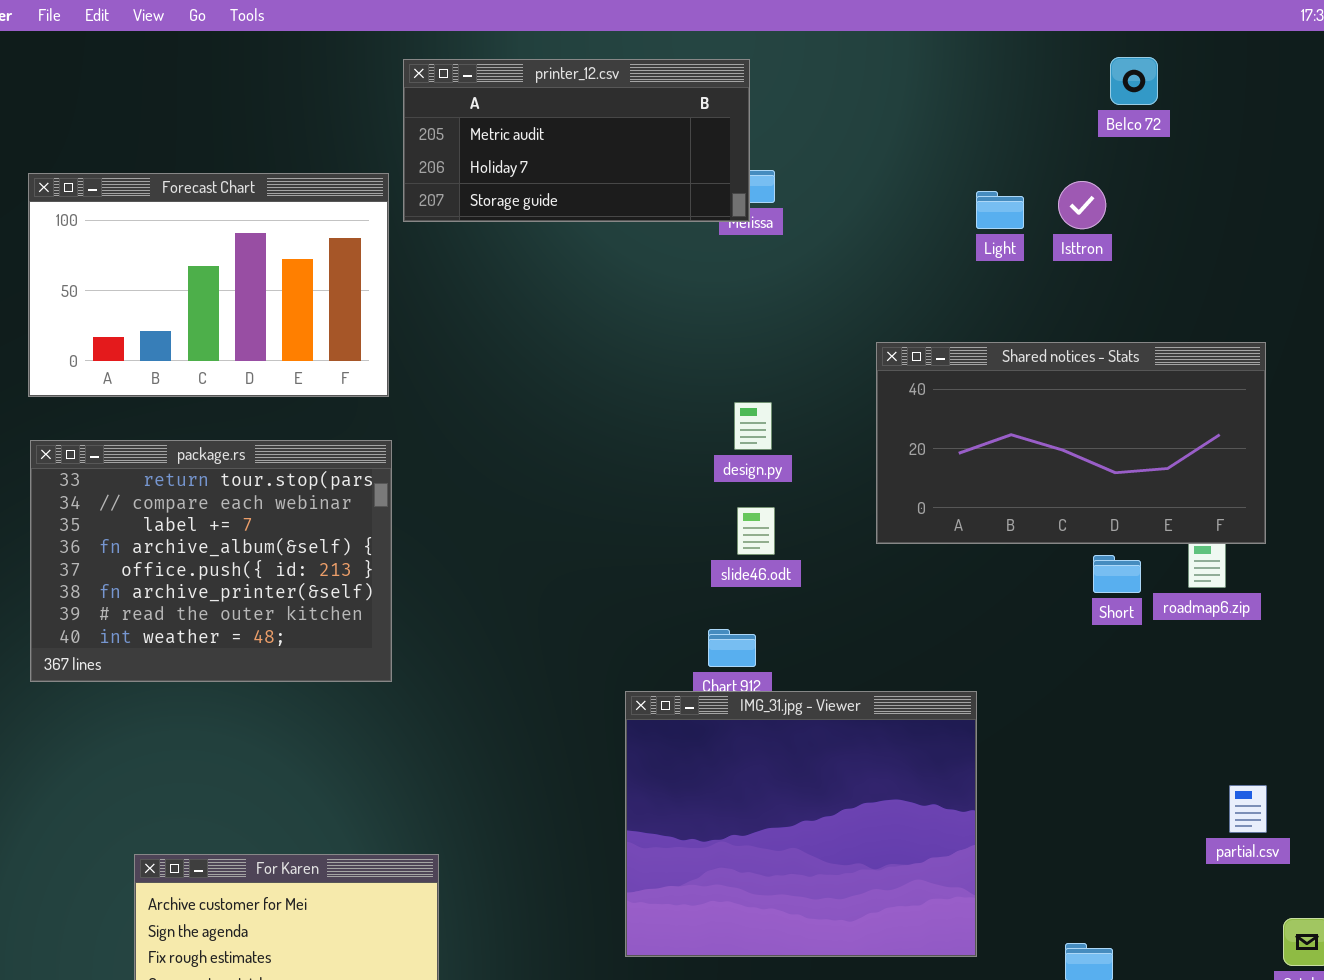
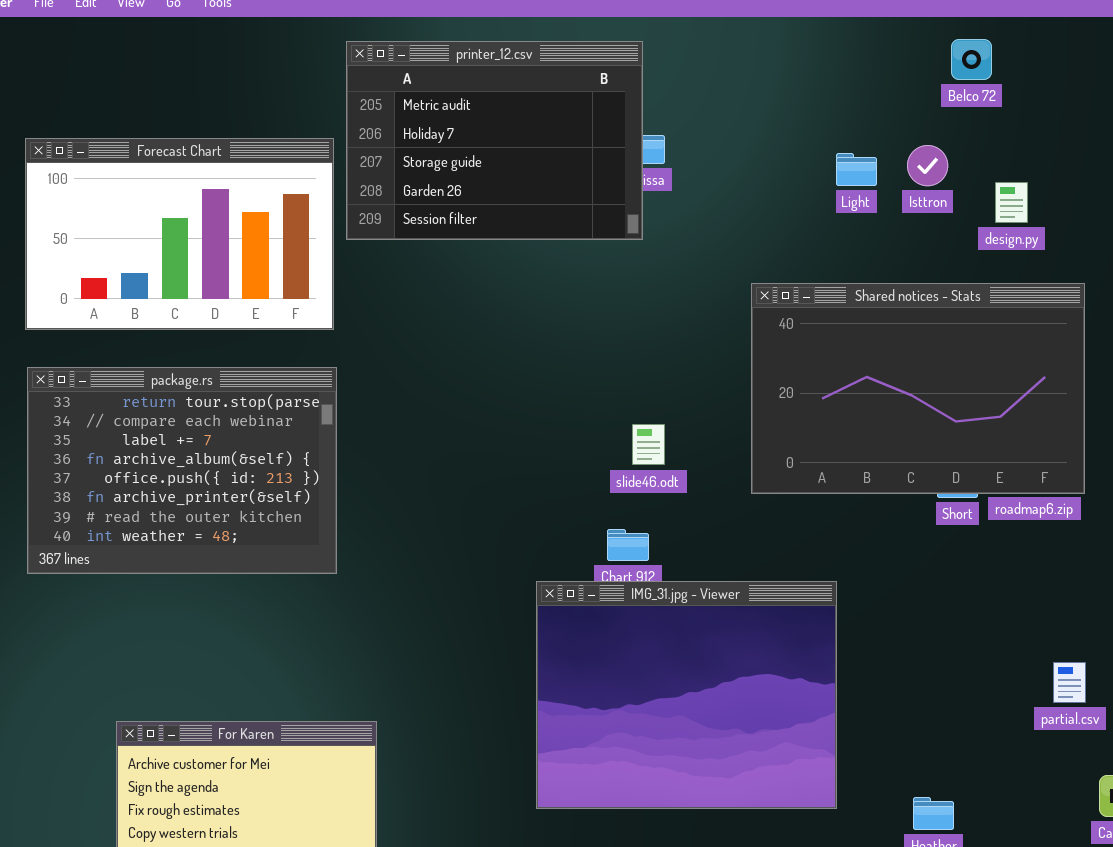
printer_12.csv: [403,59,750,222] -> [346,41,643,240], resized
Shared notices - Stats: [876,342,1266,544] -> [751,283,1085,494], resized
design.py: [734,402,772,450] -> [995,182,1028,223], moved

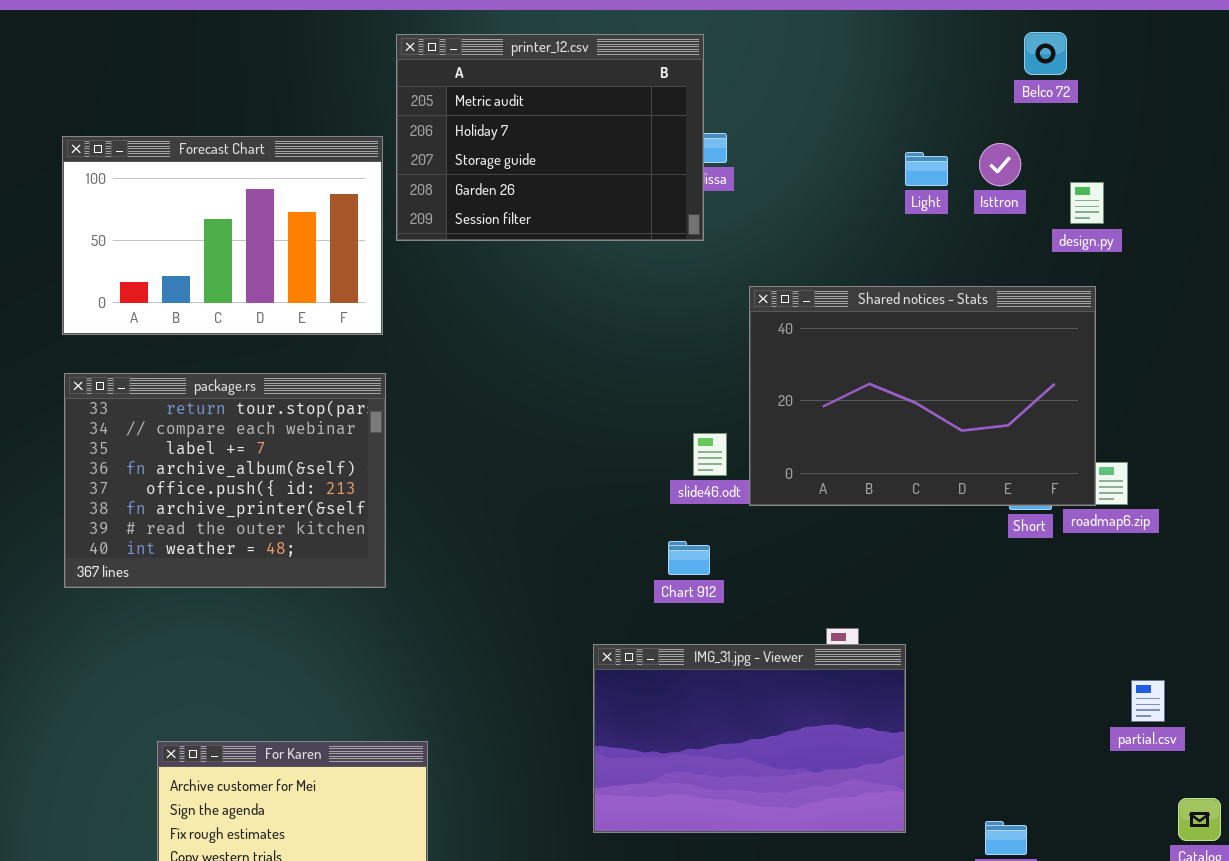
Shared notices - Stats: [751,283,1085,494] -> [749,286,1096,506], moved
IMG_31.jpg - Viewer: [536,581,837,809] -> [593,644,906,833], resized

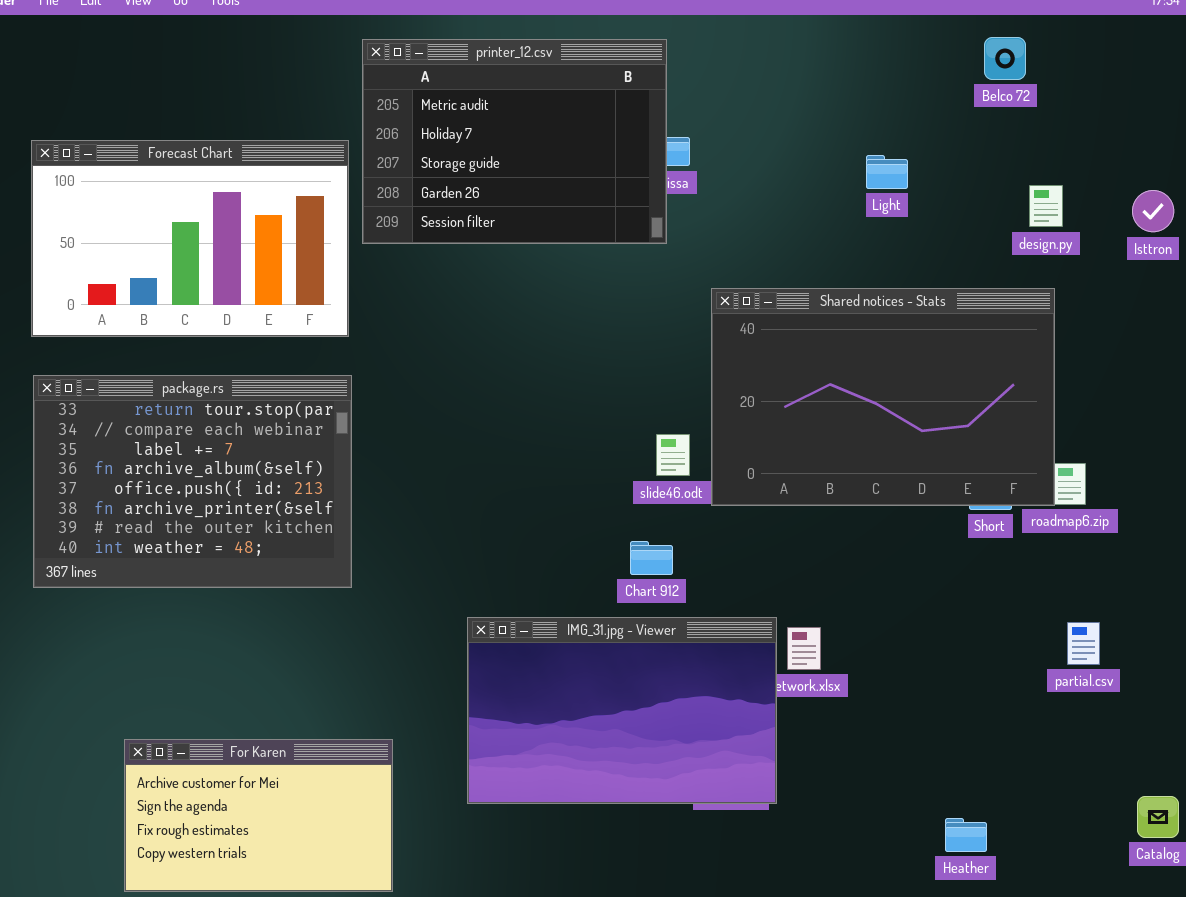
Isttron: [979,143,1021,186] -> [1132,190,1174,232], moved
IMG_31.jpg - Viewer: [593,644,906,833] -> [467,617,777,804], moved
partial.csv: [1131,680,1165,722] -> [1067,622,1100,665], moved

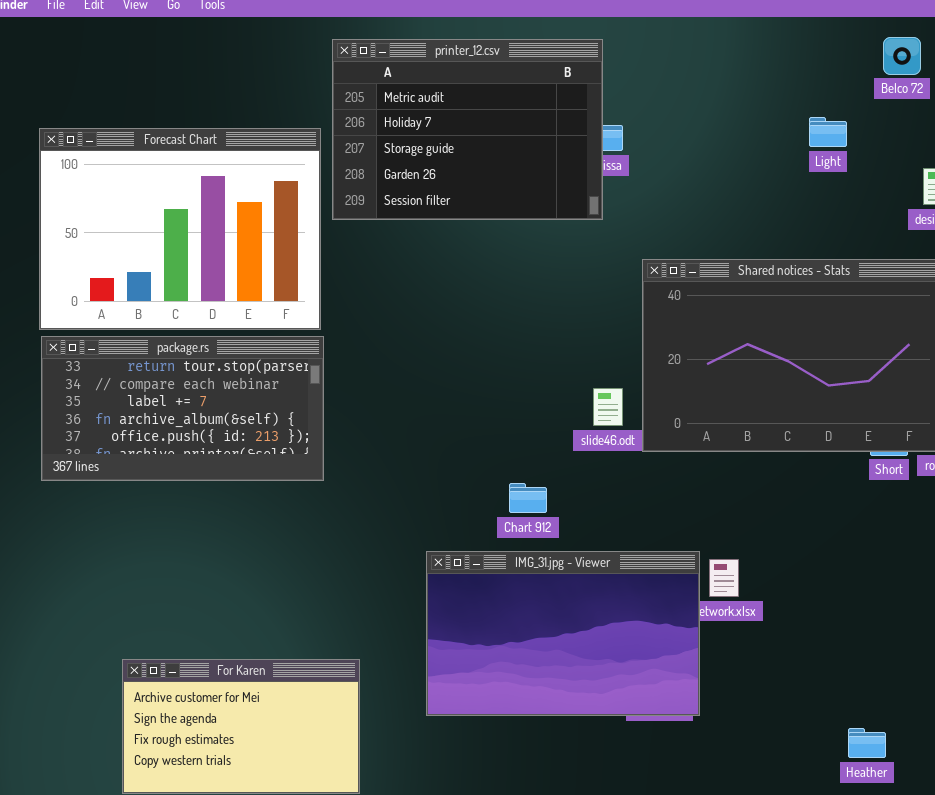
Forecast Chart: [31,140,349,337] -> [39,128,321,330], resized
Light: [866,155,908,189] -> [809,117,847,147], moved
package.rs: [33,375,352,588] -> [41,336,324,481], resized
Chart 912: [630,541,673,575] -> [509,483,547,513], moved

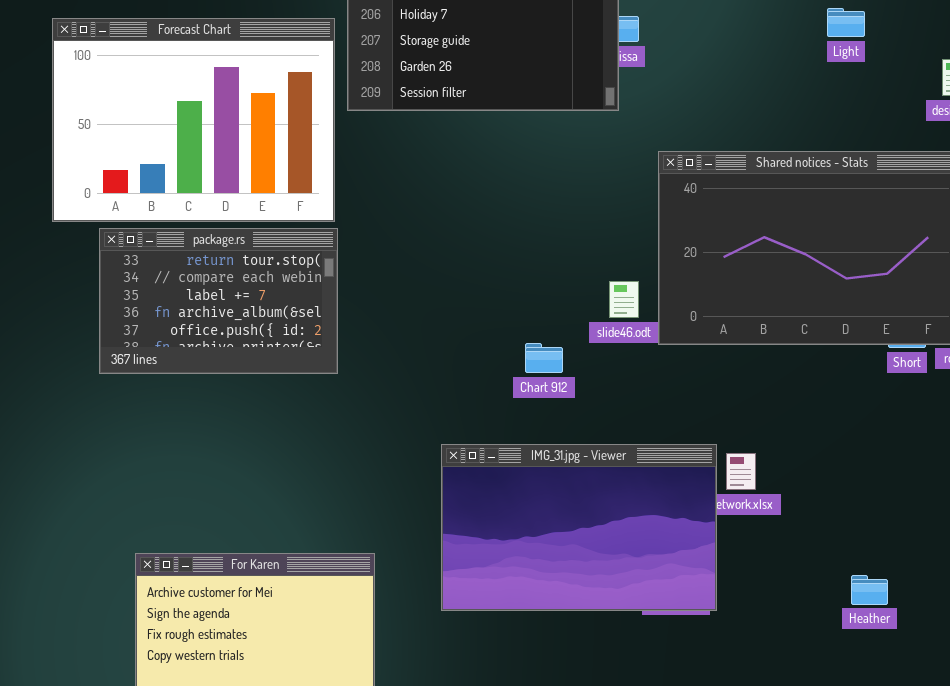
package.rs: [41,336,324,481] -> [99,228,338,374], resized
Chart 912: [509,483,547,513] -> [525,343,563,373], moved
Heather: [848,728,886,758] -> [851,575,888,605], moved

